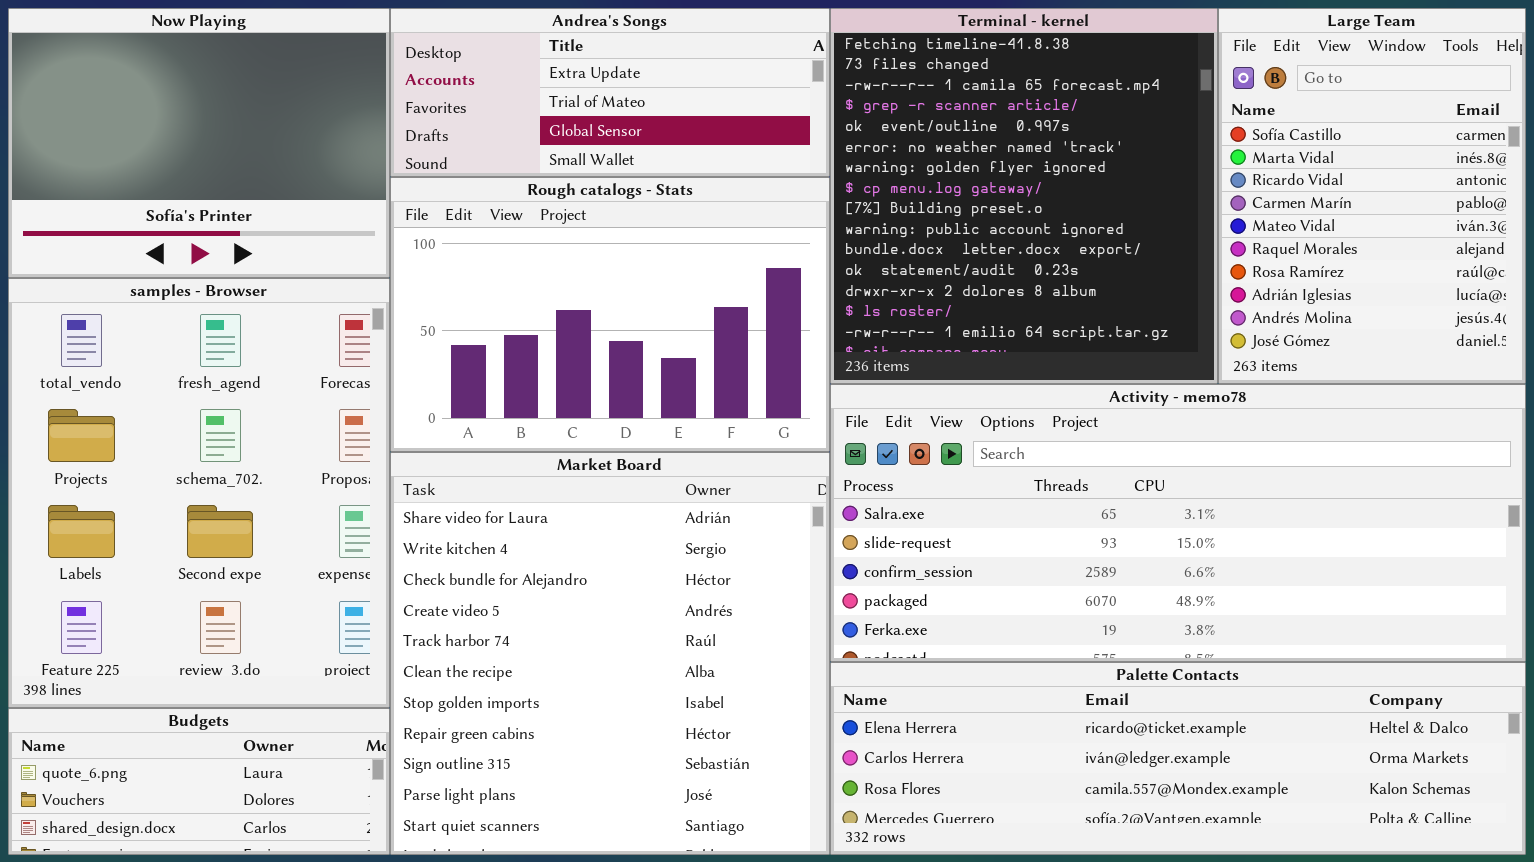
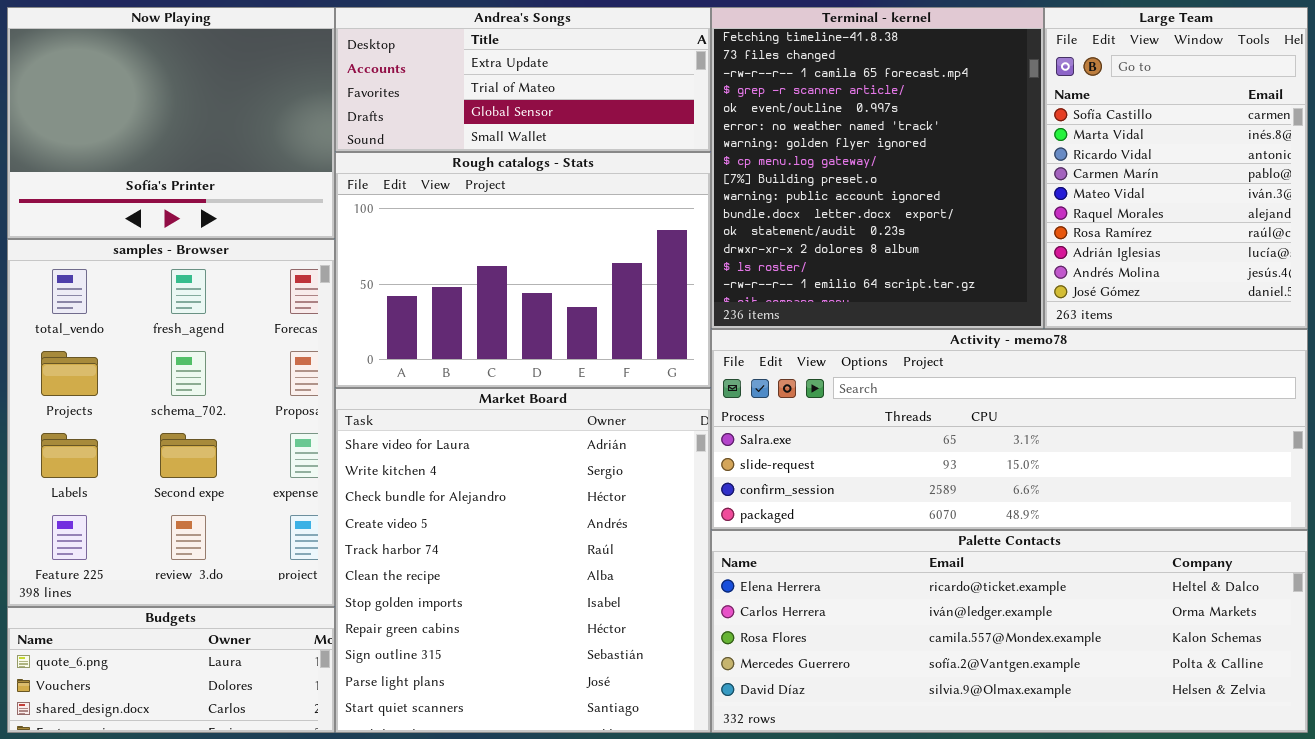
Activity - memo78: [830,384,1526,662] -> [711,329,1308,530], resized
Palette Contacts: [830,662,1526,855] -> [711,530,1308,733], resized

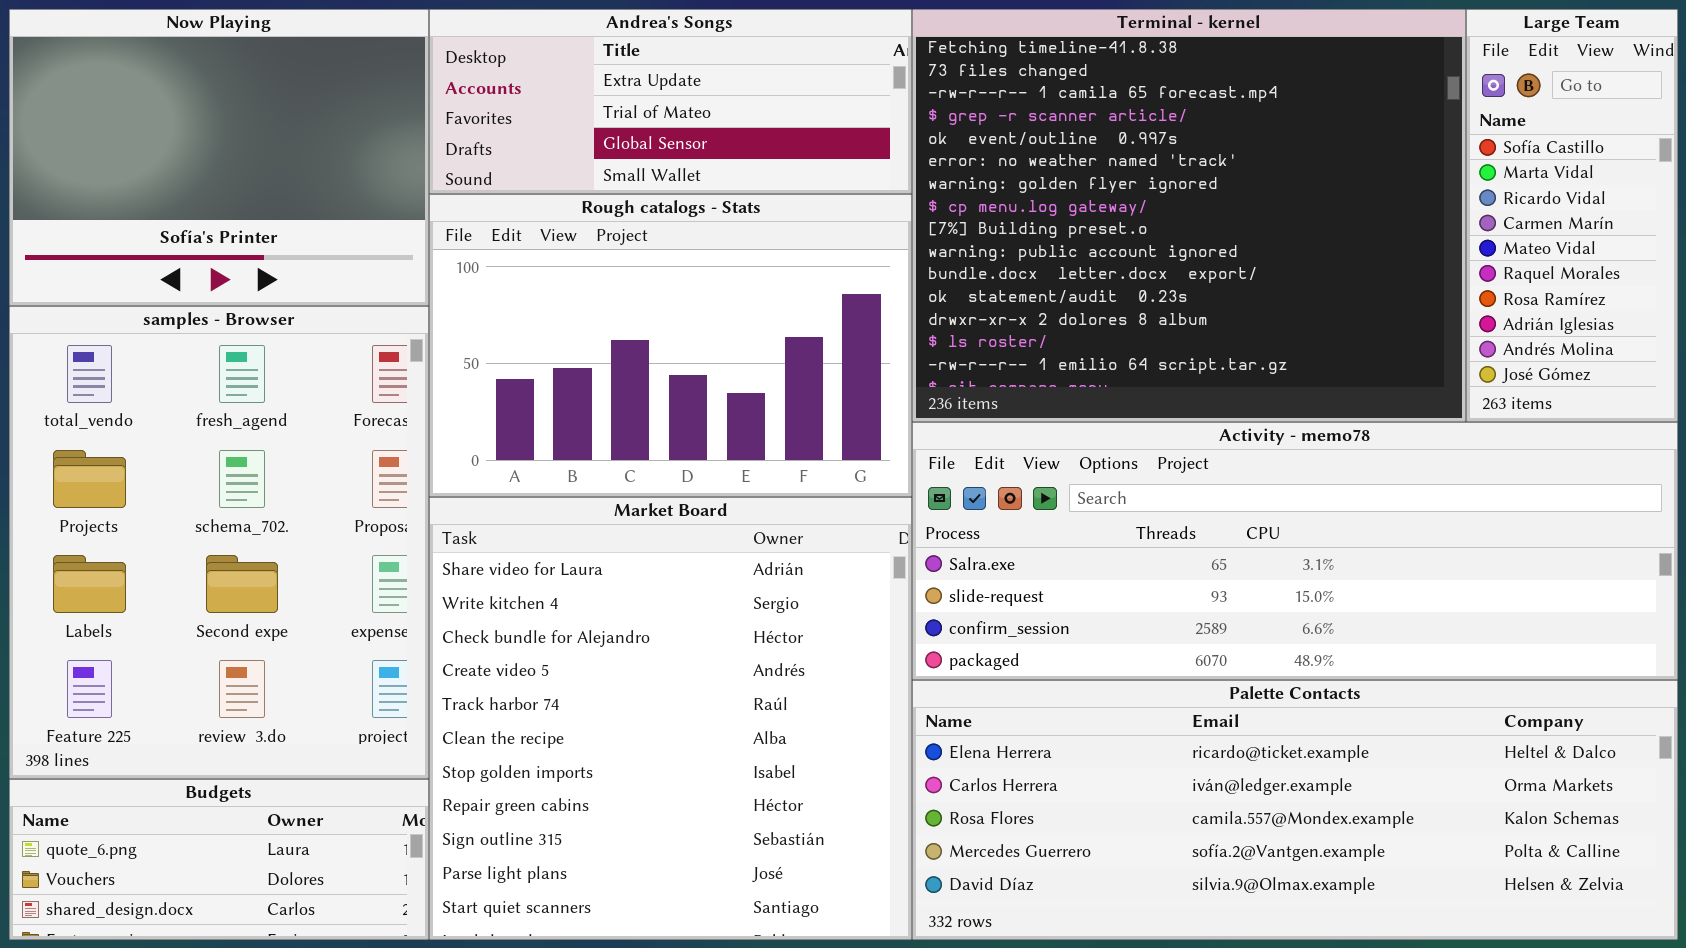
Terminal - kernel: [711,7,1044,329] -> [912,9,1466,422], resized
Large Team: [1044,7,1308,329] -> [1466,9,1678,422], resized

